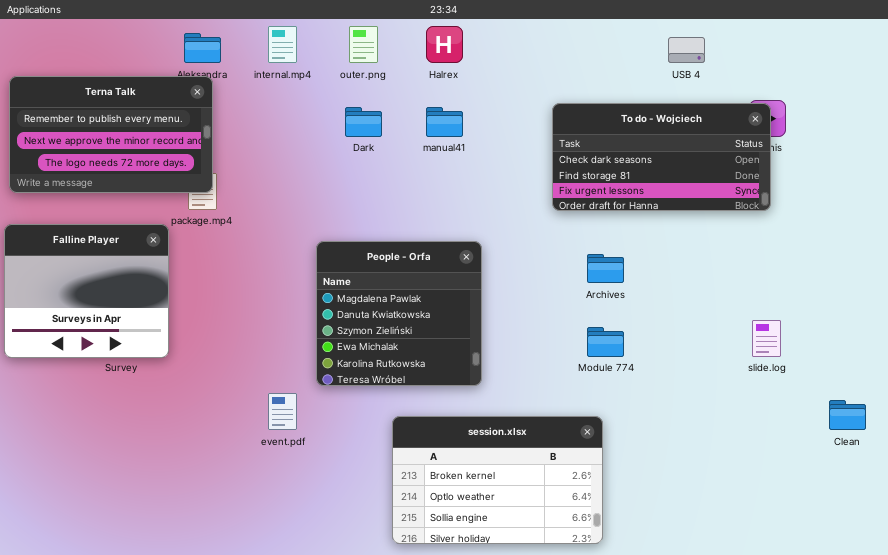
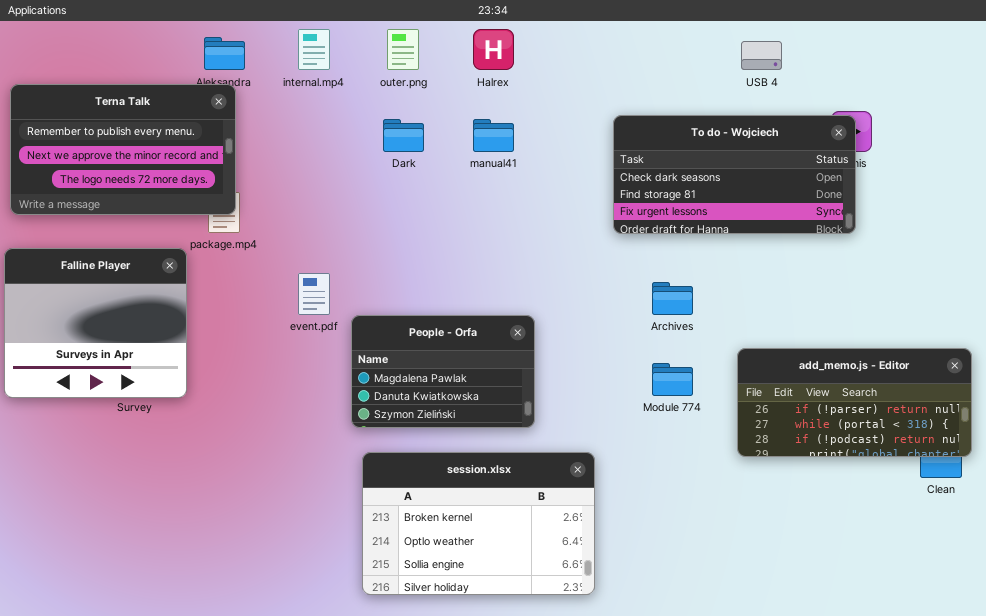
People - Orfa: [316,241,482,386] -> [351,315,535,428], resized
add_memo.js - Editor: none -> [737,348,972,457], opened
event.pdf: [268,393,297,430] -> [298,273,330,315], moved
session.xlsx: [392,416,603,544] -> [362,452,595,595], moved

